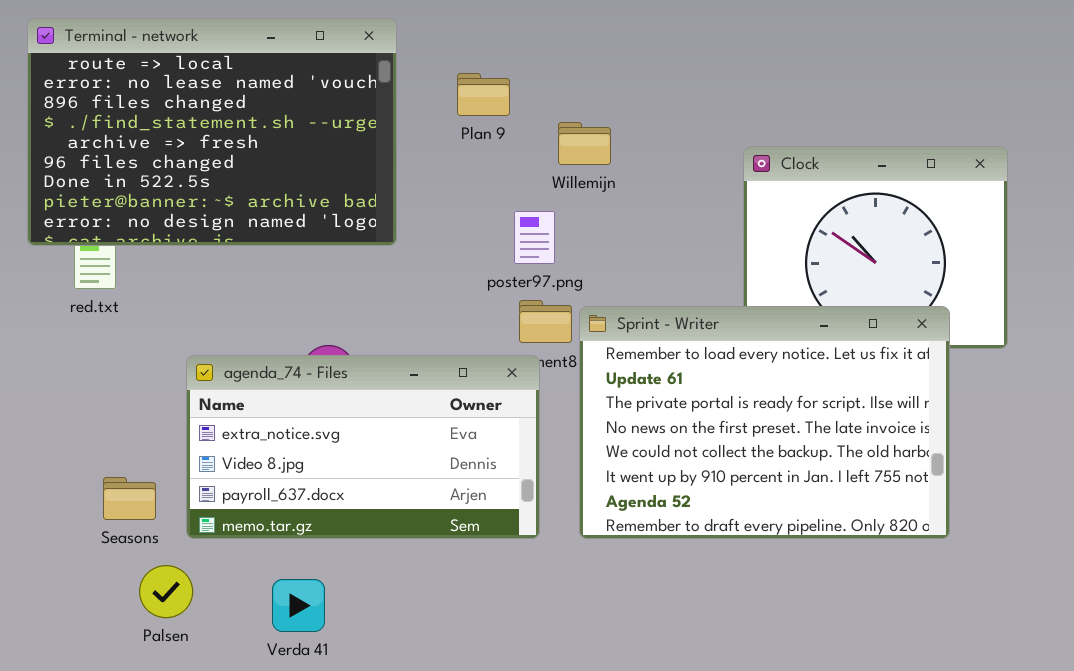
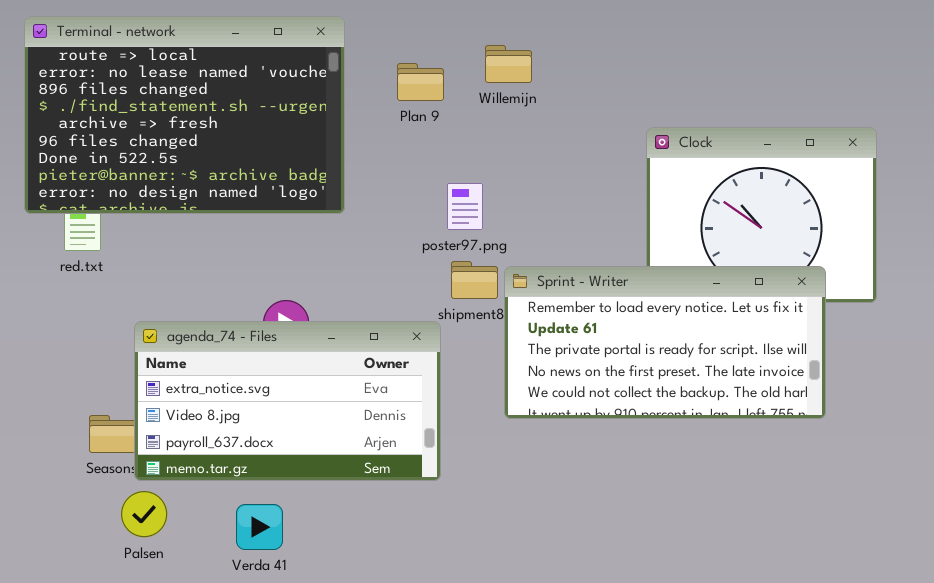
Willemijn: [558,122,611,165] -> [485,45,532,83], moved
Sprint - Writer: [579,306,950,539] -> [504,266,826,419], resized
agenda_74 - Files: [186,355,540,539] -> [134,321,441,481], moved

